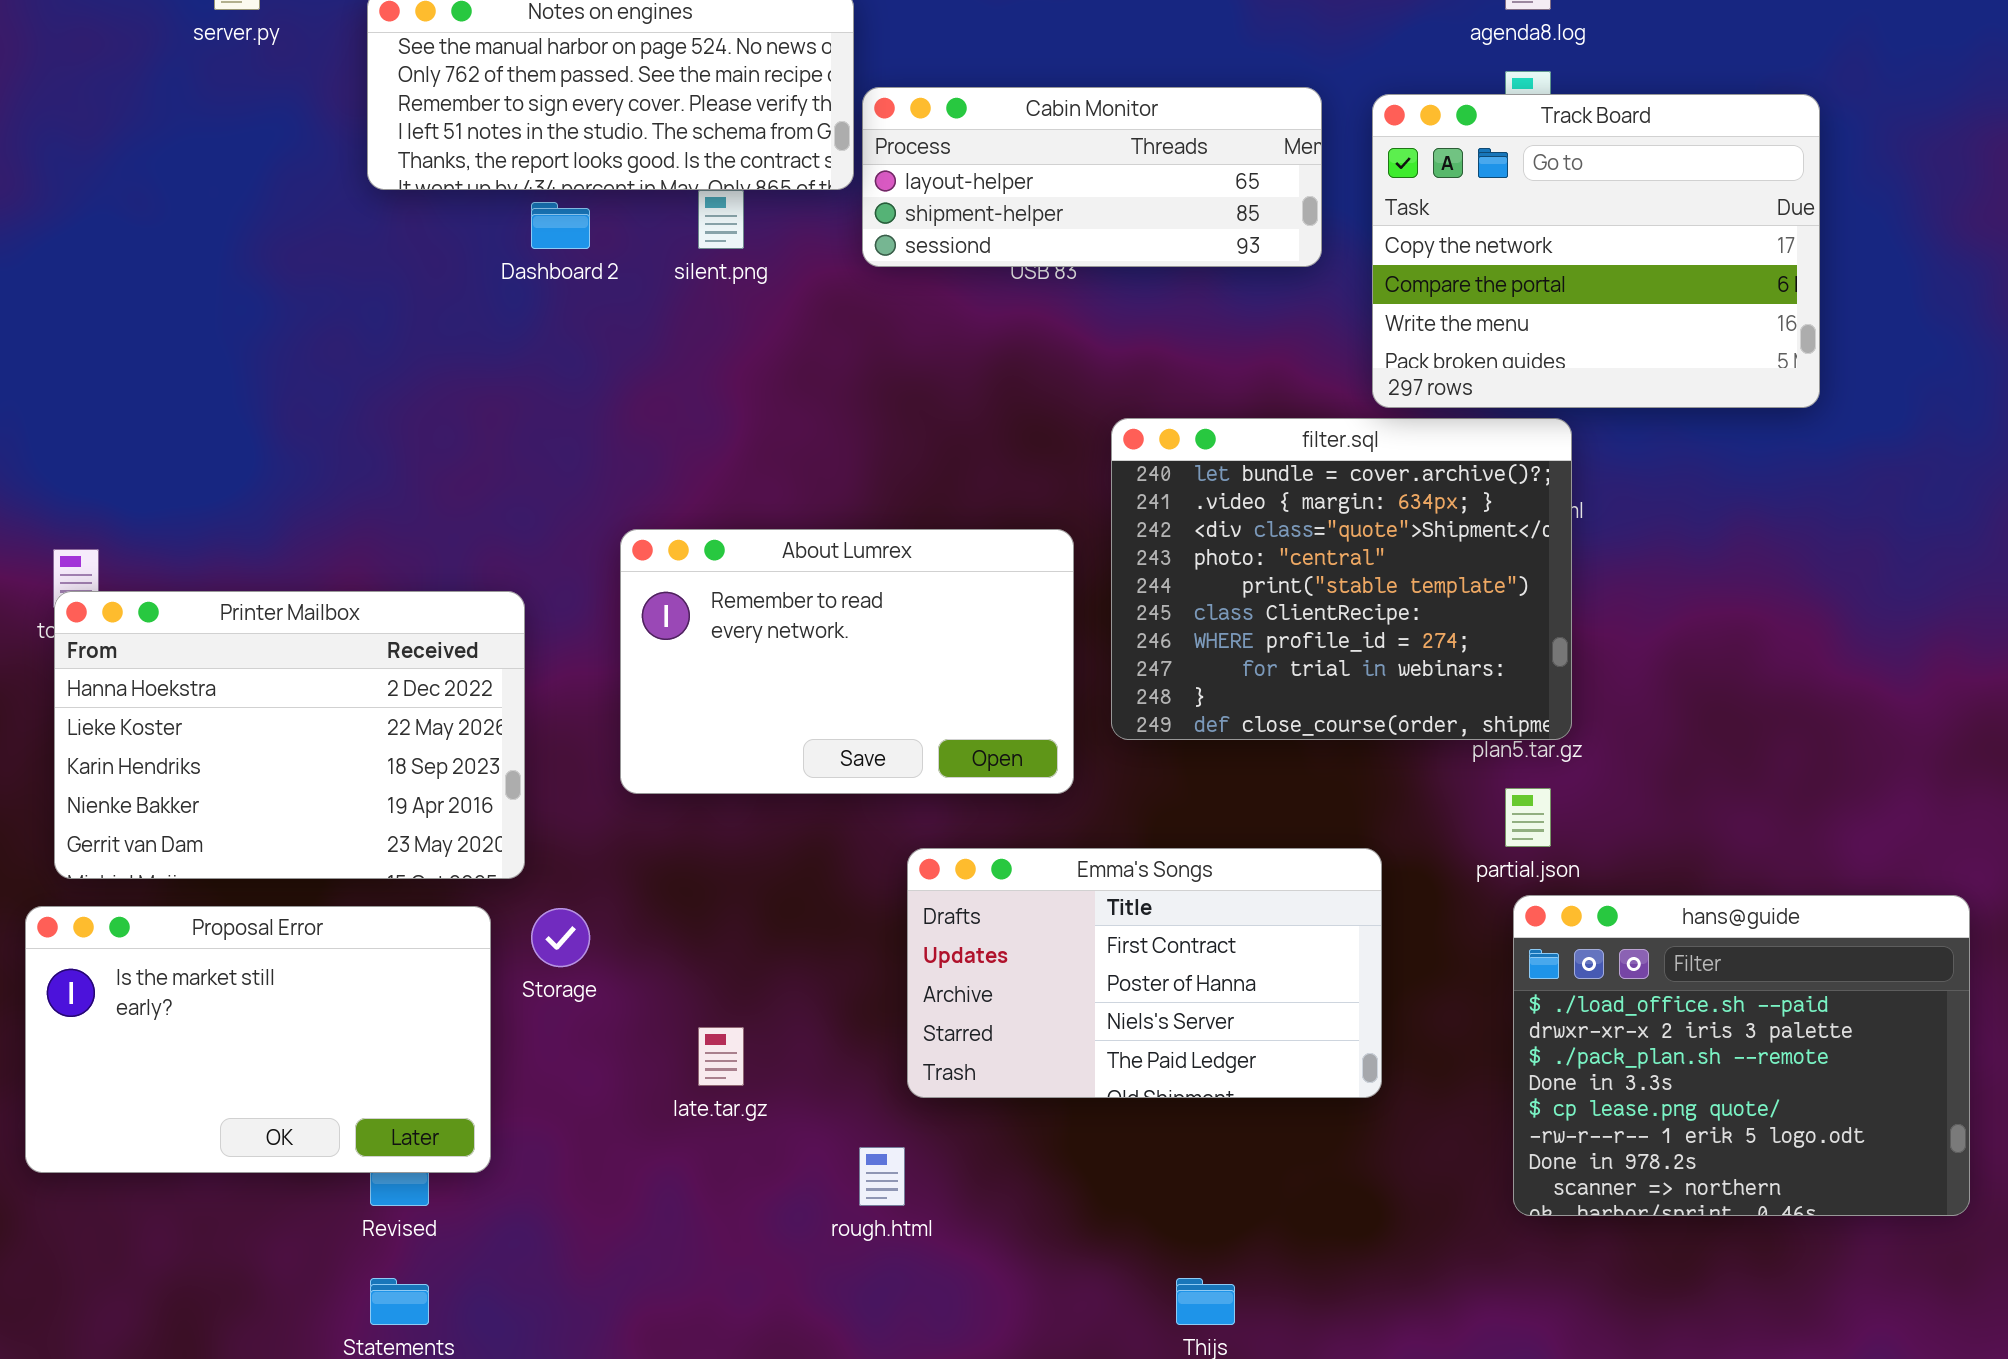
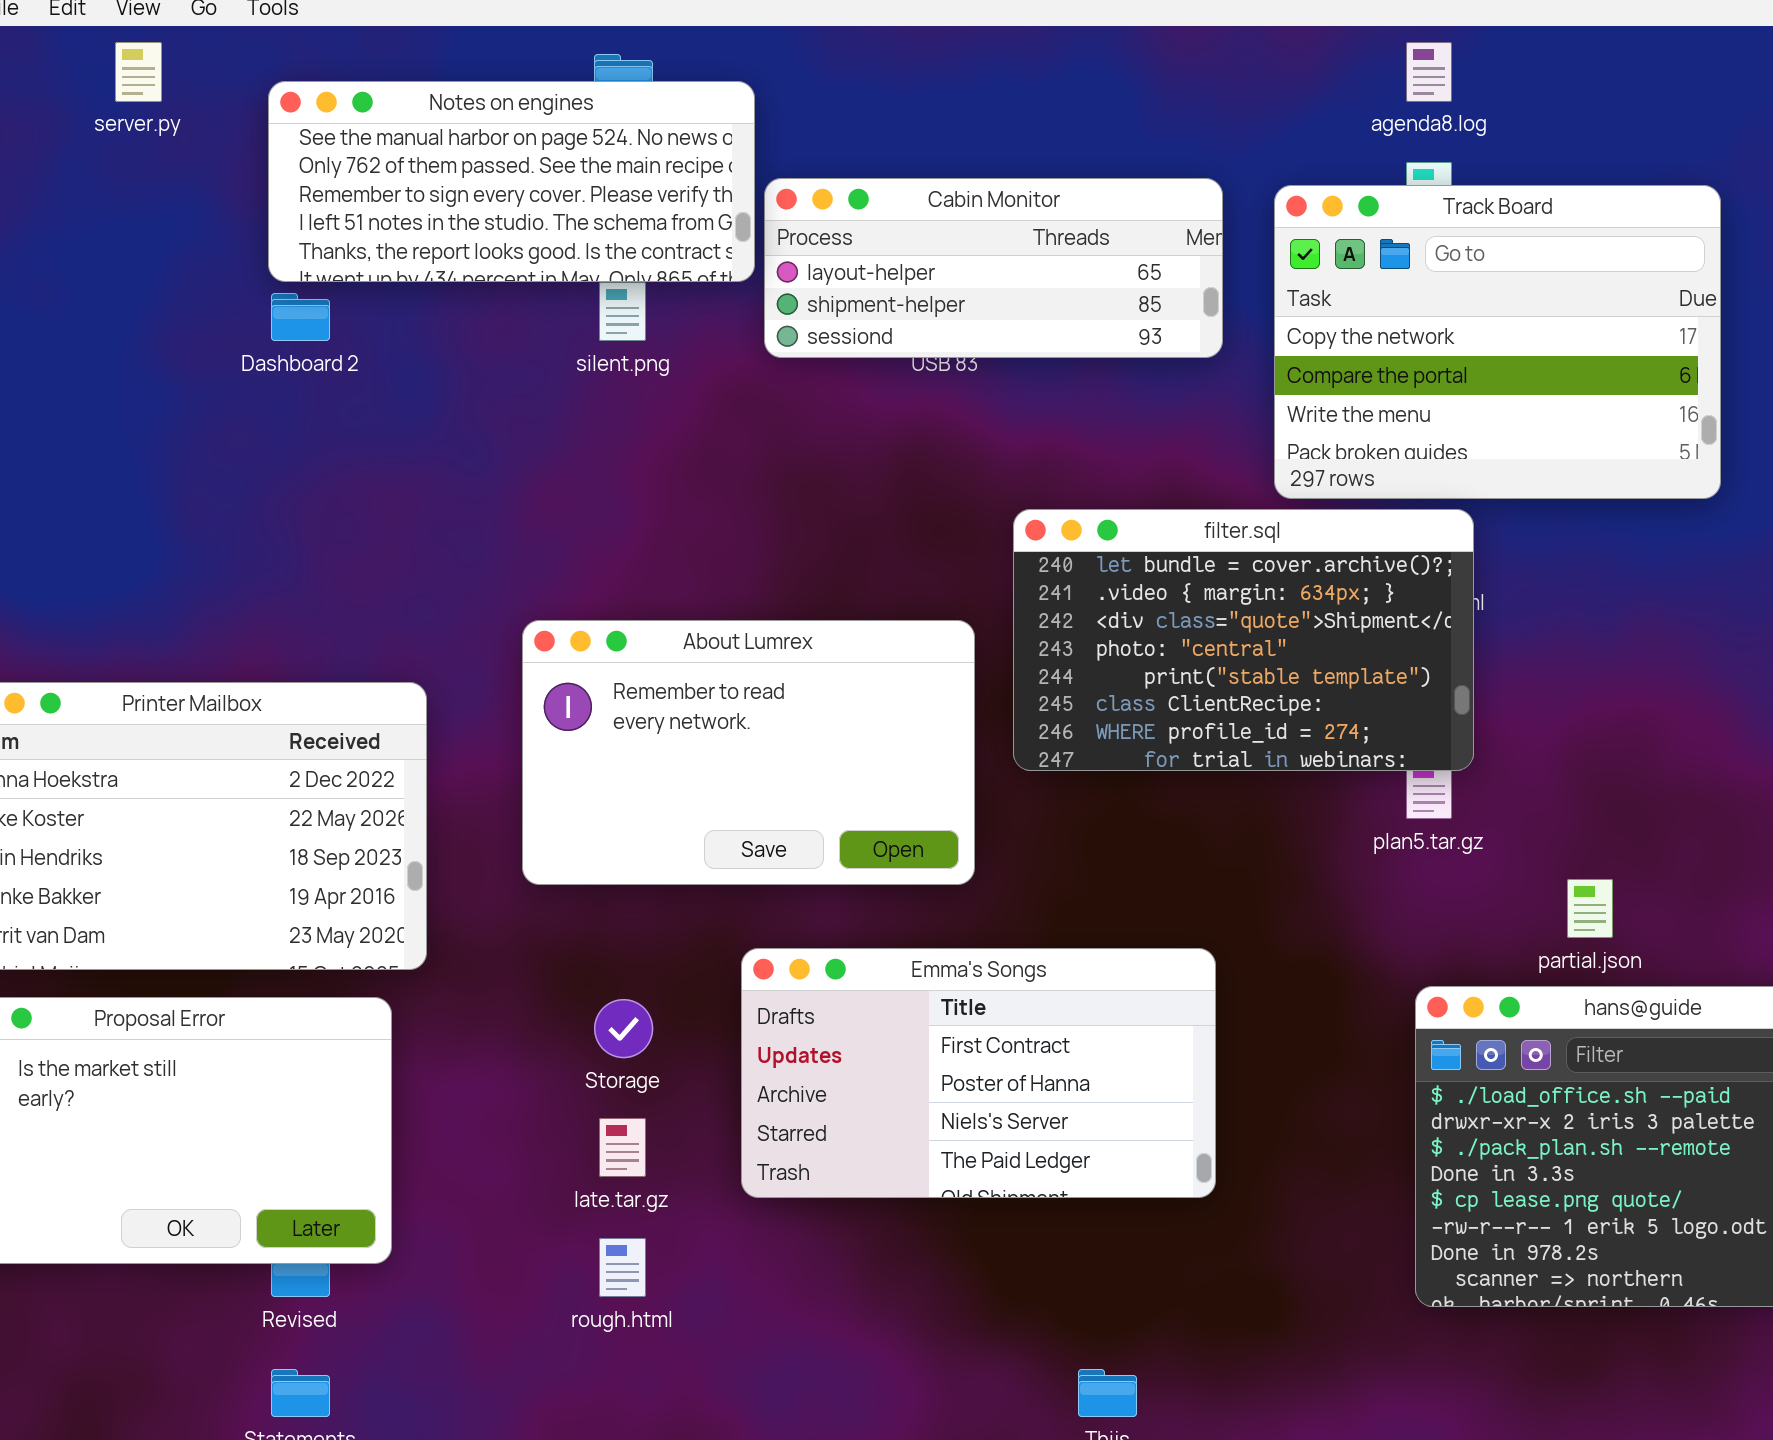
Dashboard 2: [531,202,590,249] -> [271,293,330,341], moved
filter.sql: [1111,418,1572,740] -> [1013,509,1474,771], resized
partial.json: [1505,788,1551,847] -> [1567,879,1613,938], moved
Emma's Songs: [907,848,1382,1098] -> [741,948,1216,1198], moved
Storage: [531,908,590,967] -> [594,999,653,1058], moved
rough.html: [859,1147,905,1206] -> [599,1238,646,1297], moved

